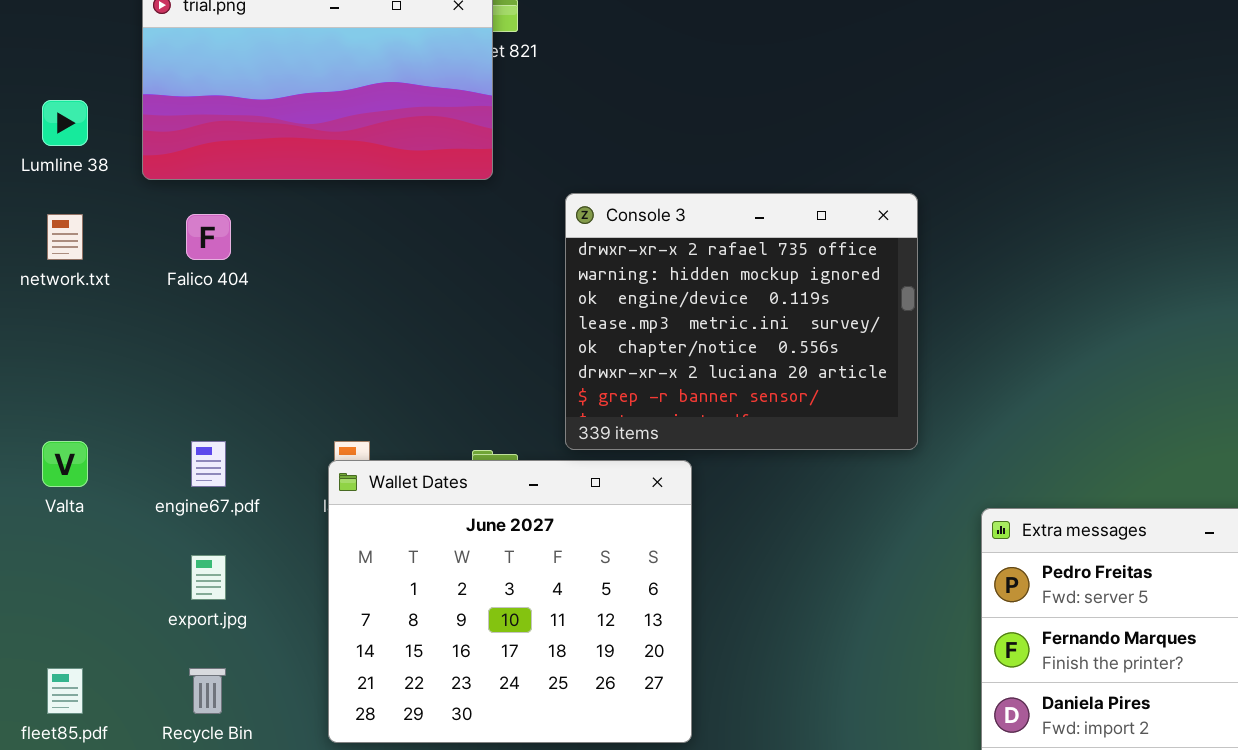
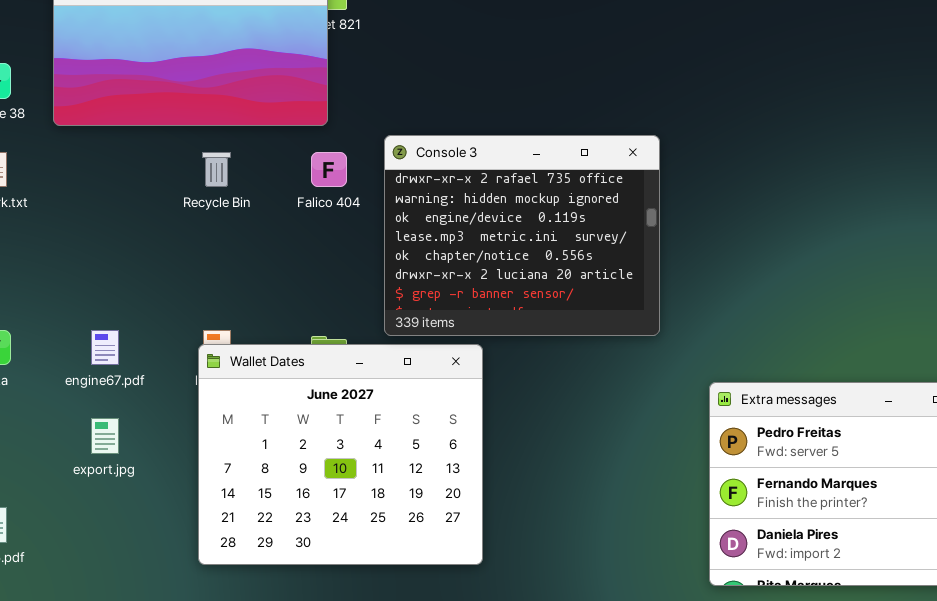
Falico 404: [186,214,231,260] -> [311,152,347,187], moved
Recycle Bin: [189,668,226,714] -> [202,152,231,187], moved

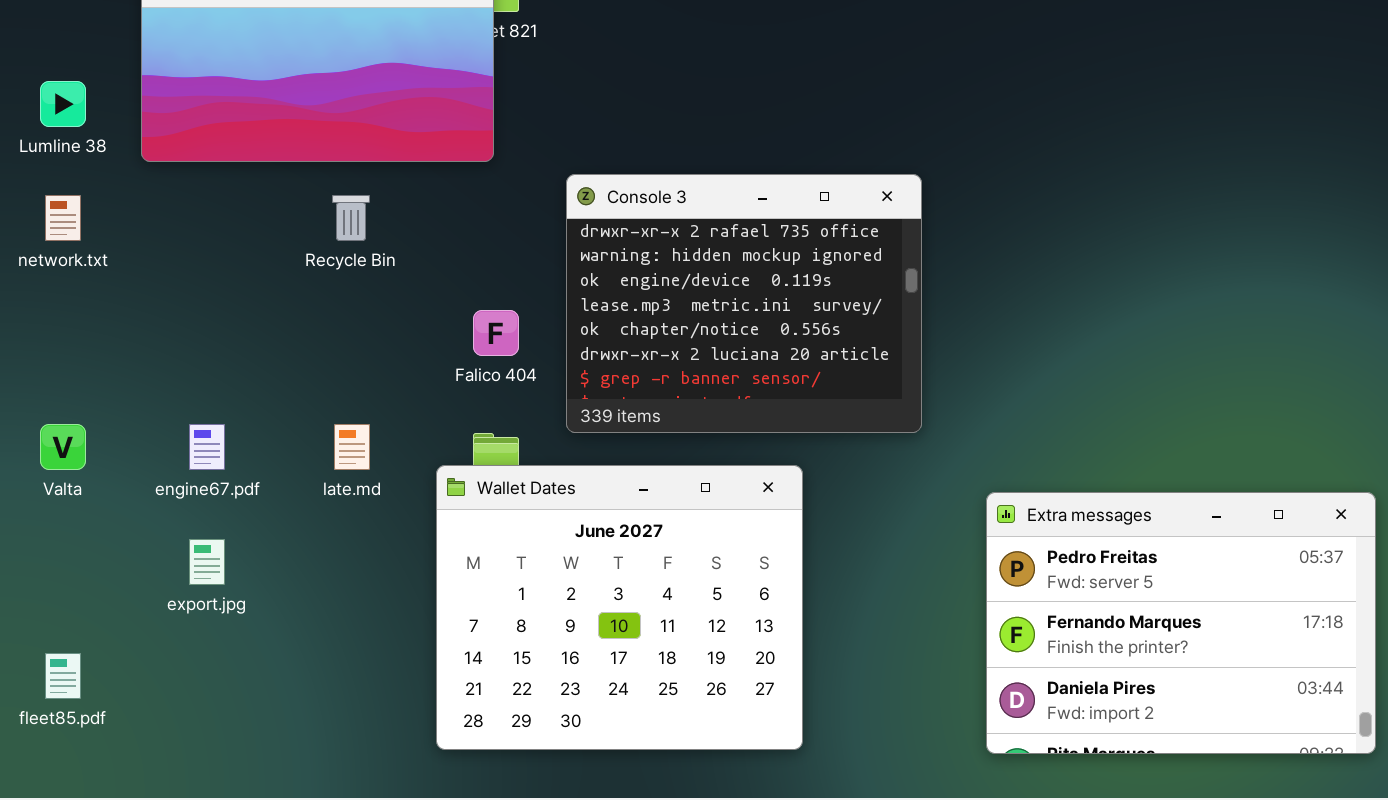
Falico 404: [311,152,347,187] -> [473,310,519,356], moved
Wallet Dates: [198,344,483,565] -> [436,465,803,750], moved

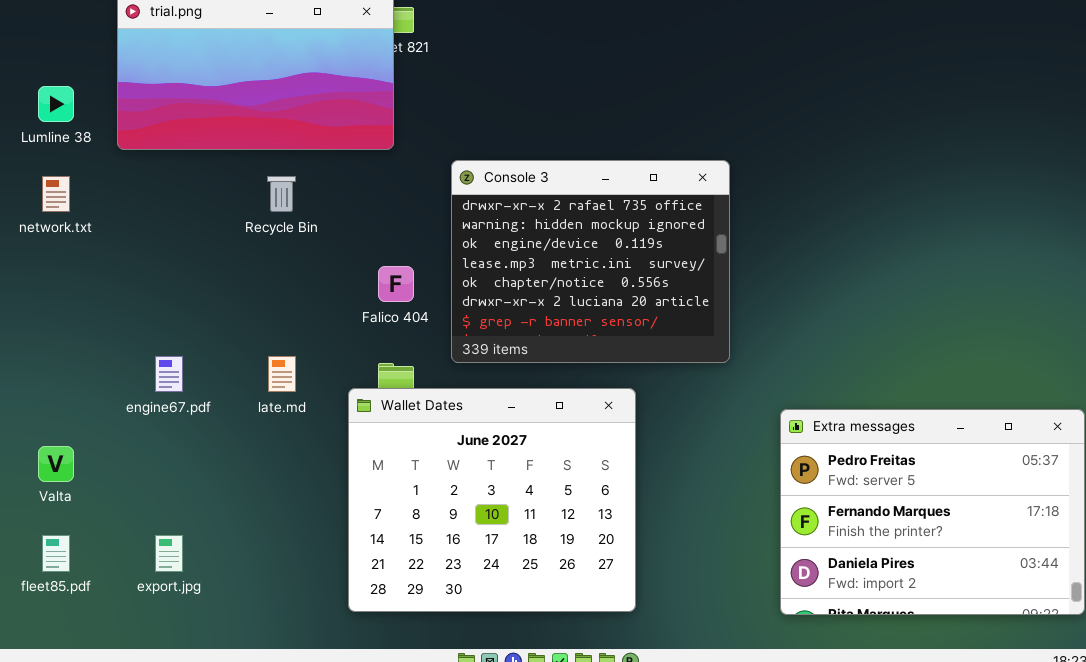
Valta: [40,424,86,470] -> [38,446,74,482], moved
export.jpg: [189,539,225,585] -> [155,535,183,572], moved

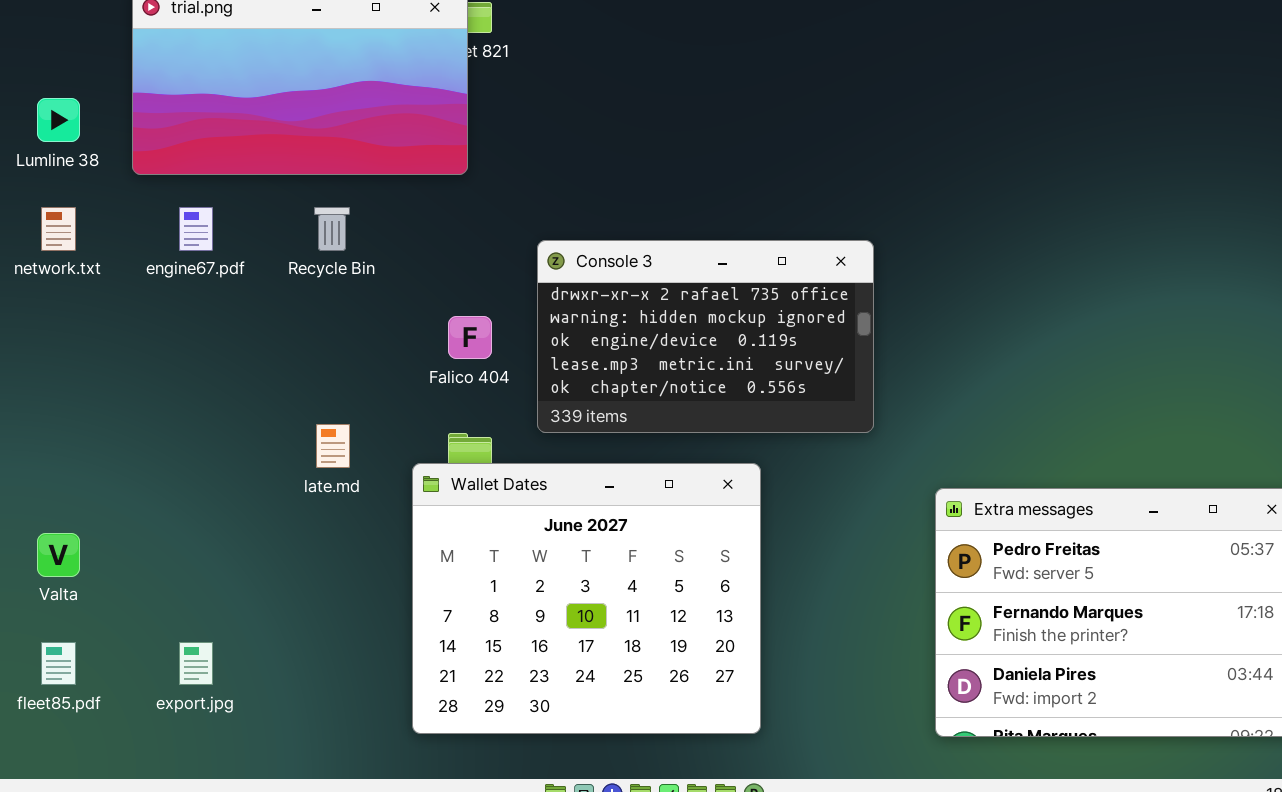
Console 3: [451,160,730,363] -> [537,240,874,433], resized
engine67.pdf: [155,356,183,392] -> [179,207,213,251], moved

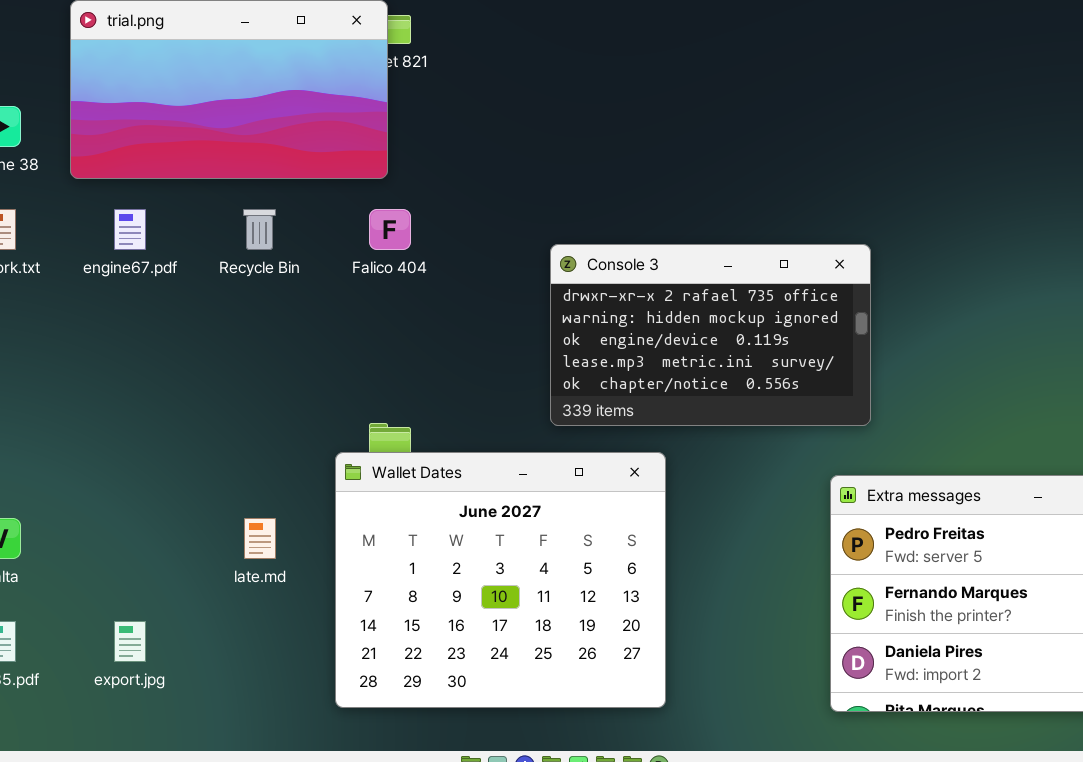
Console 3: [537,240,874,433] -> [550,244,871,426], moved
Falico 404: [448,316,492,359] -> [369,209,411,250], moved
late.md: [316,424,350,468] -> [244,518,276,559], moved

